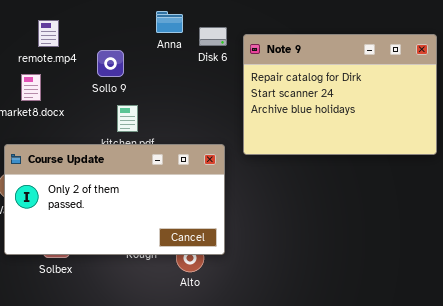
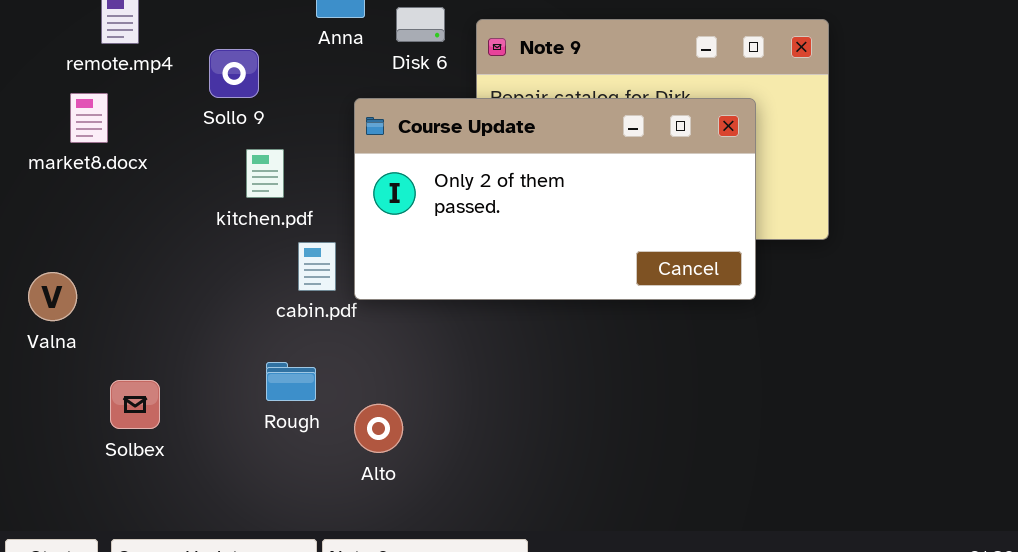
Course Update: [4,144,225,255] -> [354,98,756,300], moved

